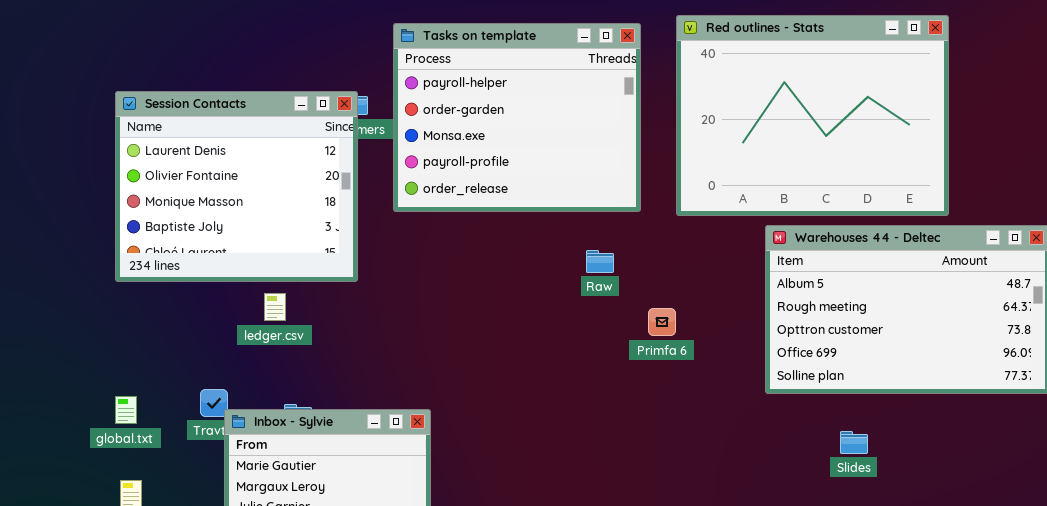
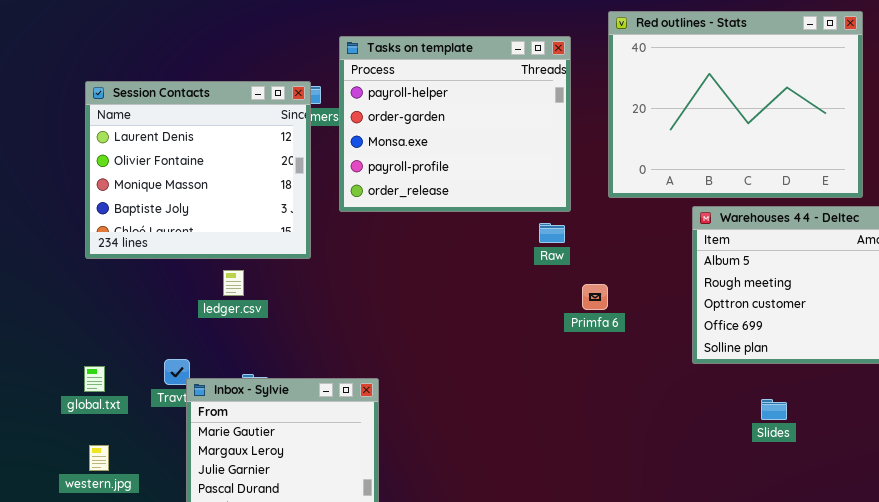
Tasks on template: [393,23,641,212] -> [339,36,571,212], moved
Raw: [586,250,614,273] -> [539,223,565,243], moved

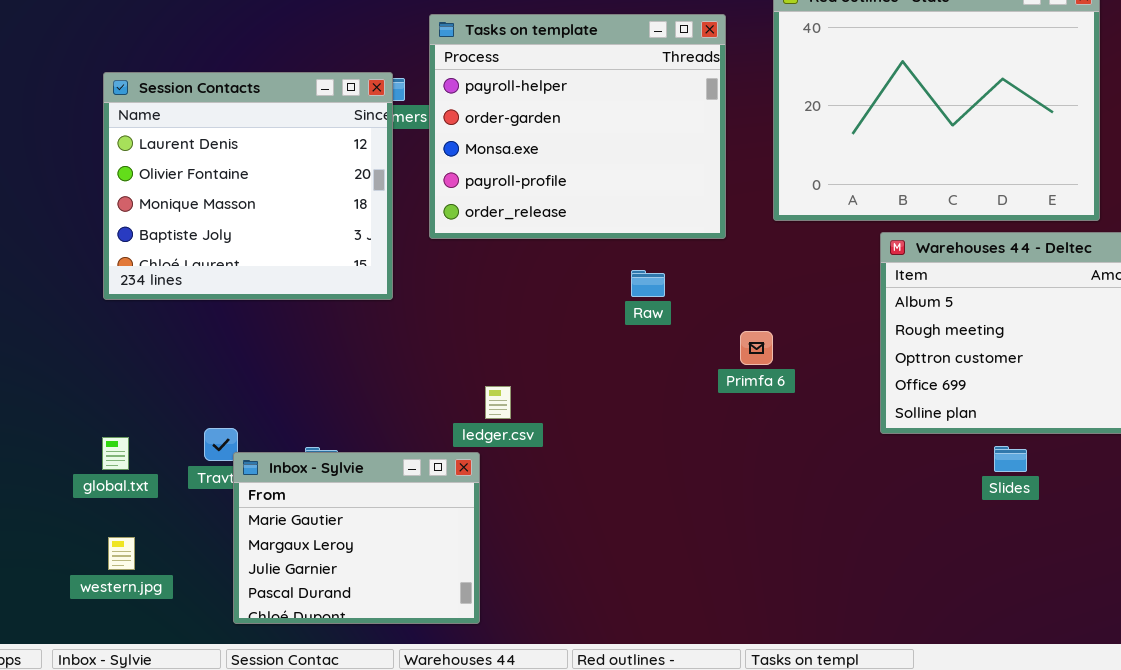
Raw: [539,223,565,243] -> [631,270,665,297], moved
ledger.csv: [223,270,244,296] -> [485,386,511,419], moved
Slides: [761,399,787,420] -> [994,446,1027,472], moved

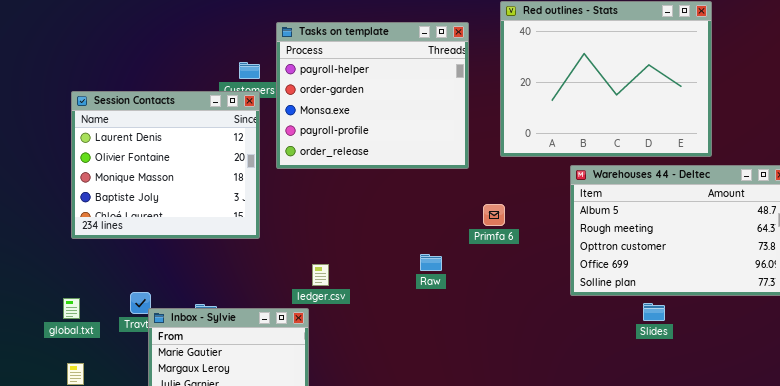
Session Contacts: [103,72,393,300] -> [71,91,260,239], moved
Raw: [631,270,665,297] -> [420,254,442,271], moved
Primfa 6: [740,331,773,365] -> [483,204,505,226], moved

